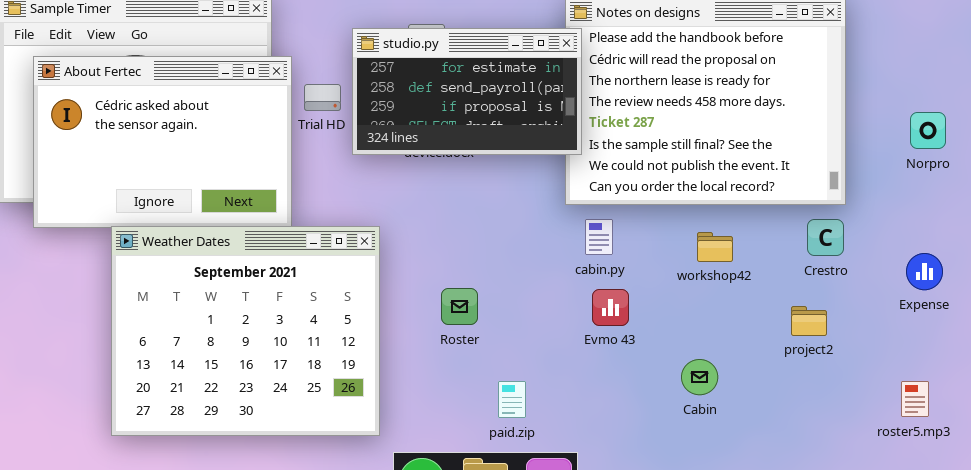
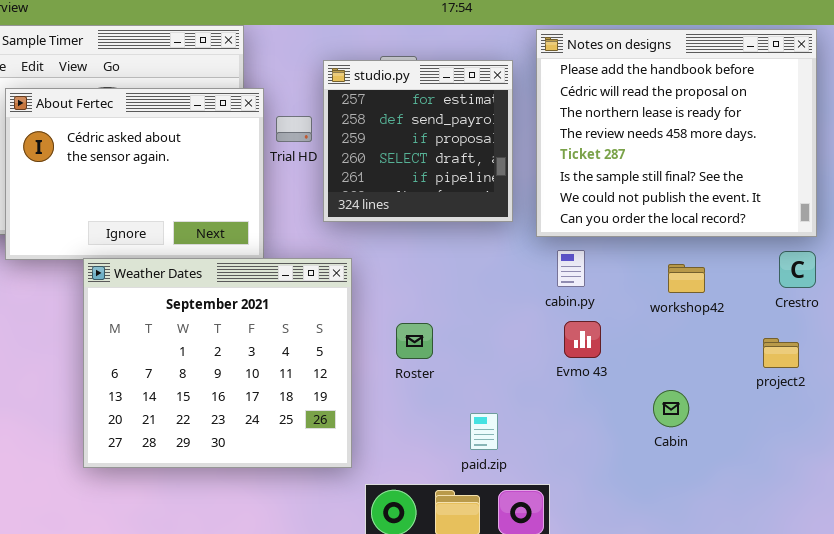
studio.py: [352,28,582,155] -> [323,60,513,222], resized
Roster: [441,288,478,325] -> [396,323,433,359], moved

